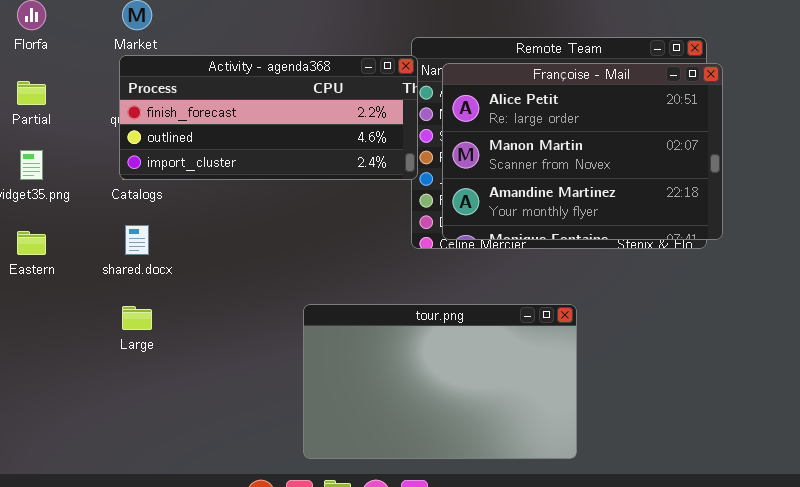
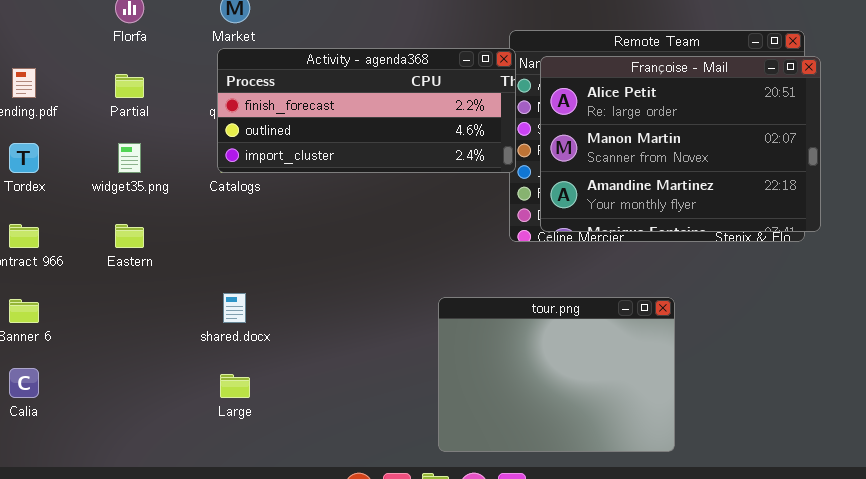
shared.docx: [125,225,149,255] -> [223,293,246,323], moved
tour.png: [303,304,577,459] -> [438,297,675,452], resized
Large: [122,306,152,330] -> [220,374,250,398], moved

